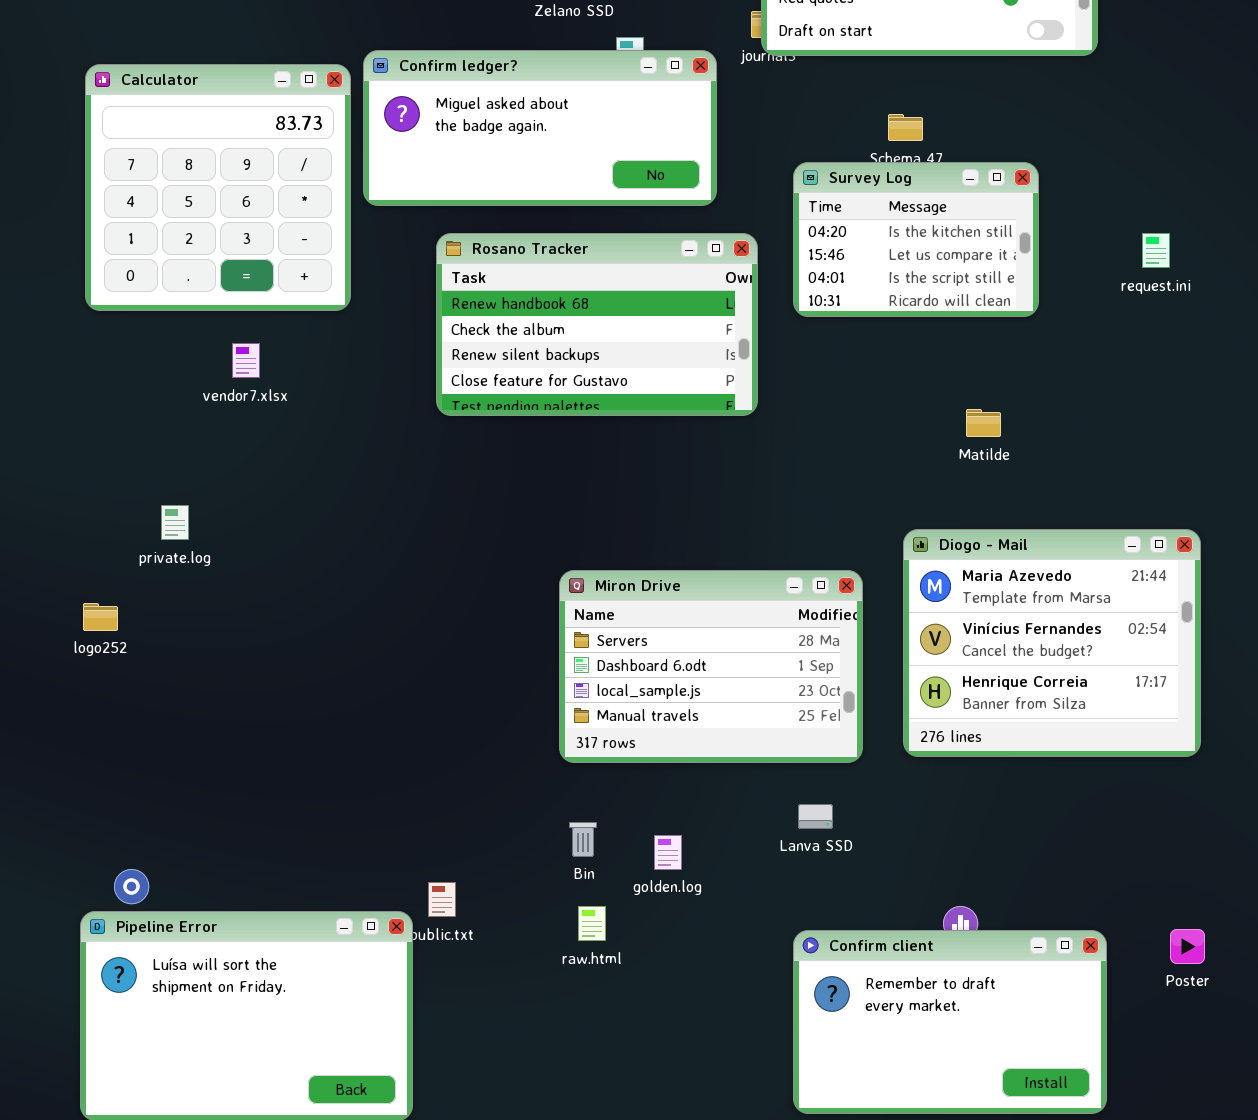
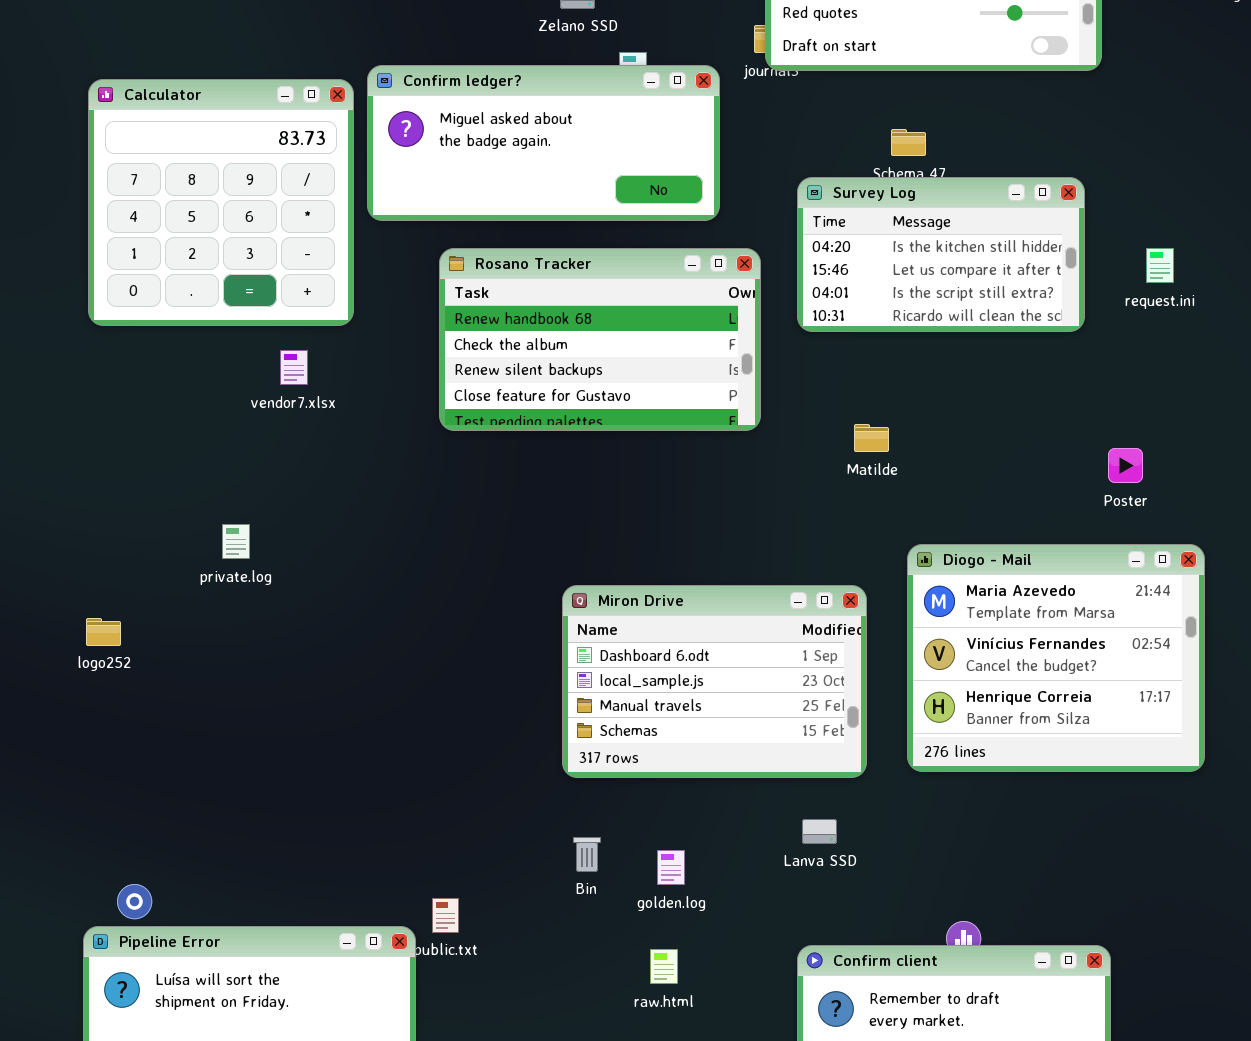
Survey Log: [793,162,1039,317] -> [797,177,1085,332], resized
vendor7.xlsx: [232,343,260,378] -> [280,350,308,385], moved
Matilde: [966,409,1001,437] -> [854,424,889,452], moved
private.log: [161,505,189,540] -> [222,524,250,559], moved
Miron Drive: [559,570,863,763] -> [562,585,867,778], scrolled down 1 row
raw.html: [578,906,606,941] -> [650,949,678,984], moved
Poster: [1170,929,1205,964] -> [1108,448,1143,483], moved

